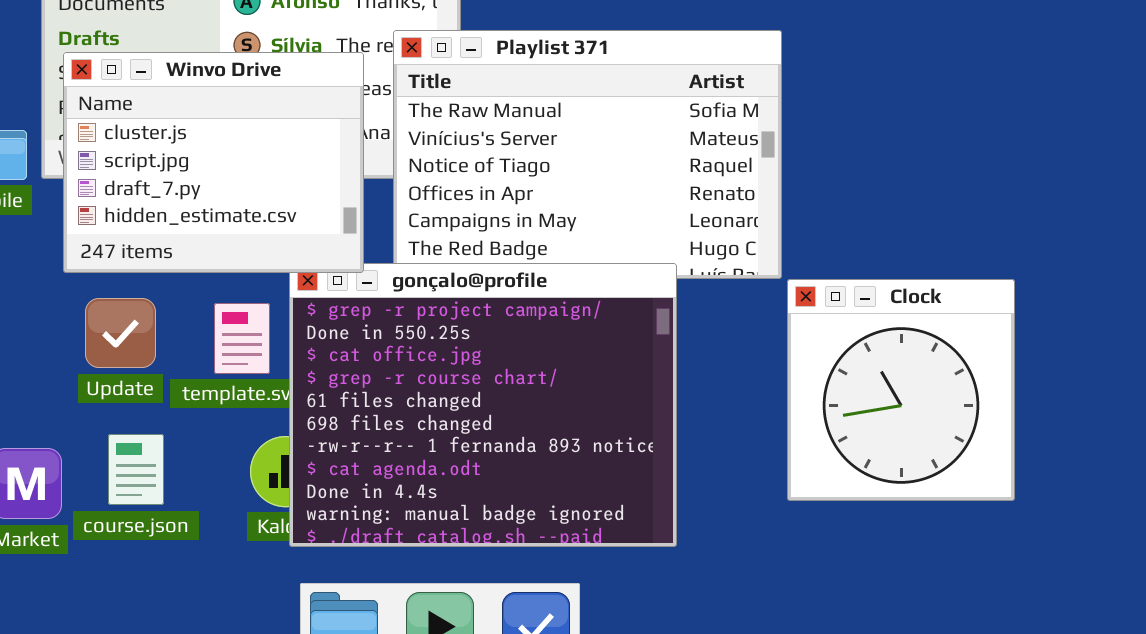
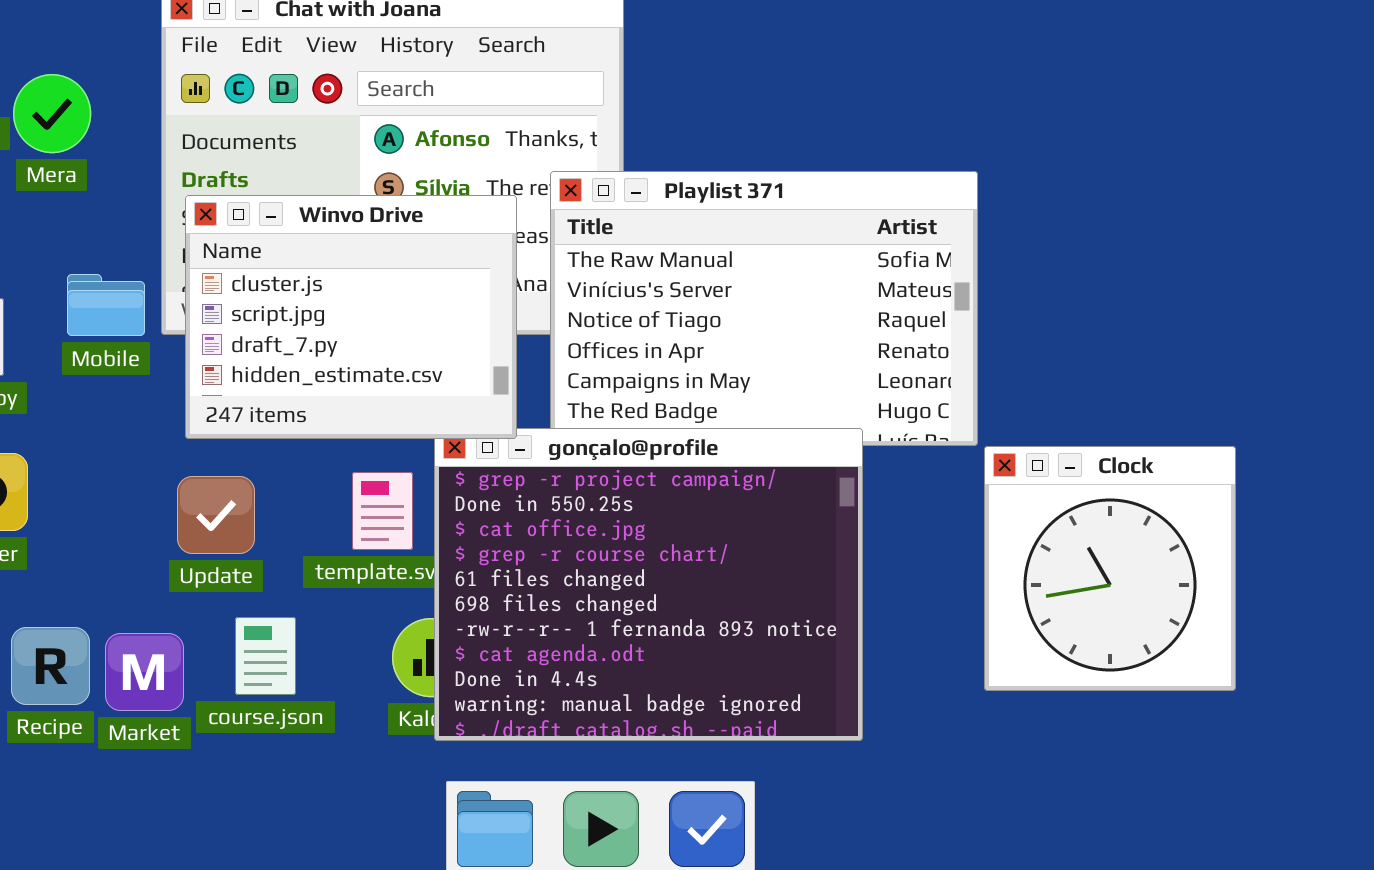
Update: [85,298,156,368] -> [177,476,255,554], moved

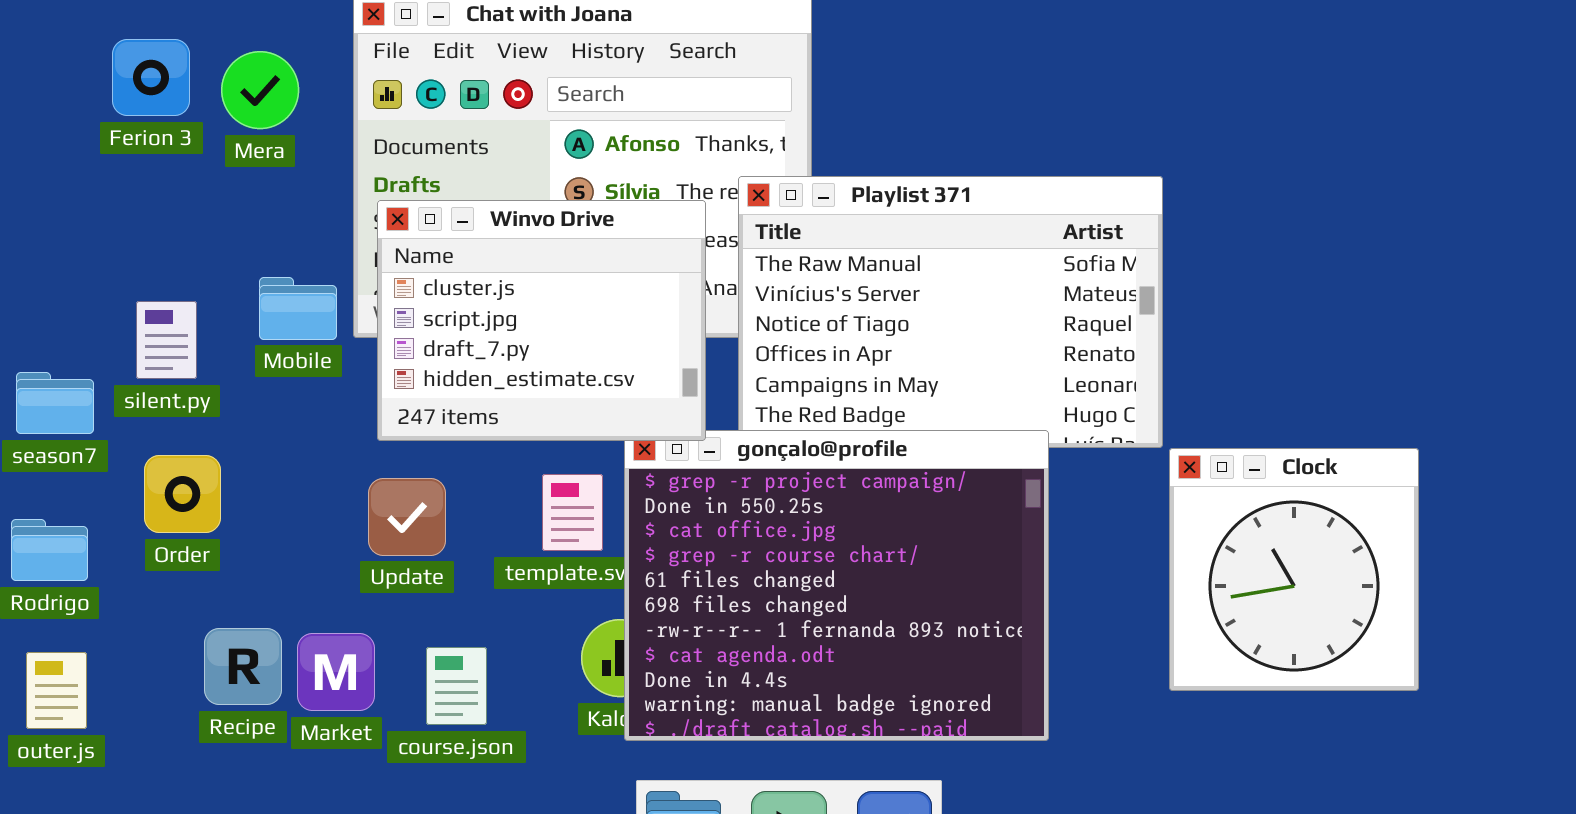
Mera: [13,74,91,153] -> [221,51,299,129], moved
course.json: [235,617,296,695] -> [426,647,487,725], moved

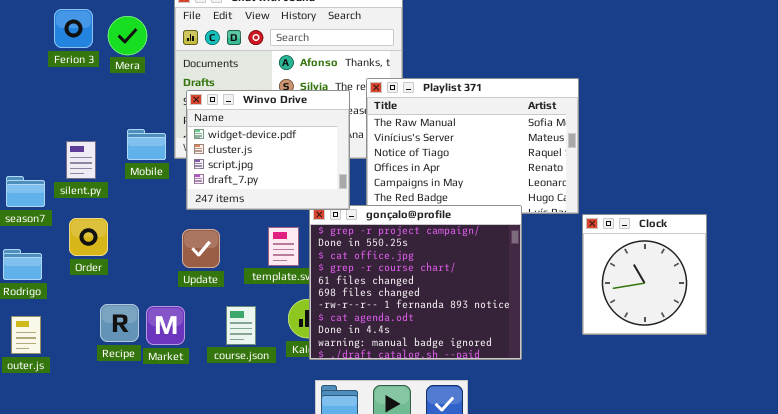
Winvo Drive: [377,200,706,441] -> [186,90,350,210], scrolled up 1 row
course.json: [426,647,487,725] -> [226,306,256,345], moved

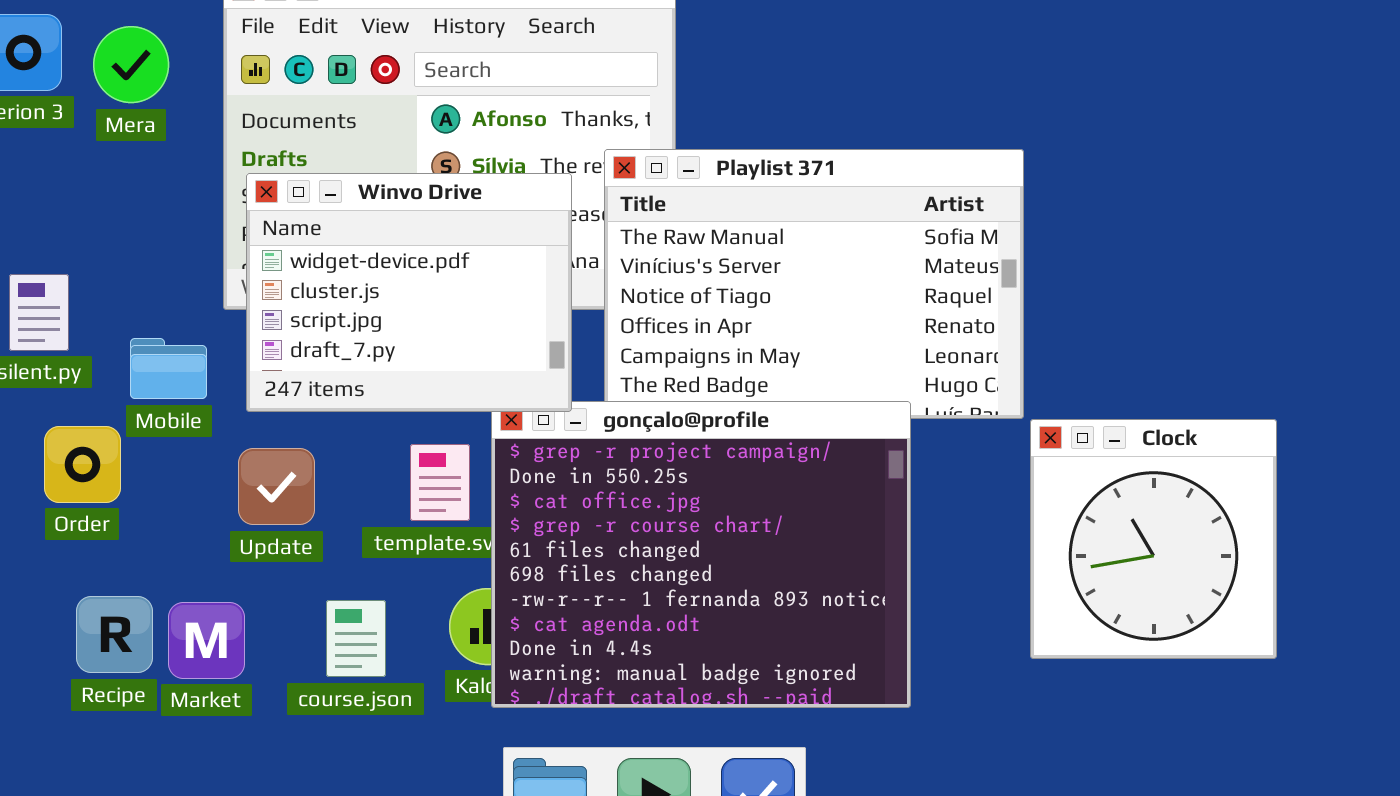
Mobile: [127,129,166,160] -> [130,338,207,399], moved
Order: [69,218,108,256] -> [44,426,121,503], moved

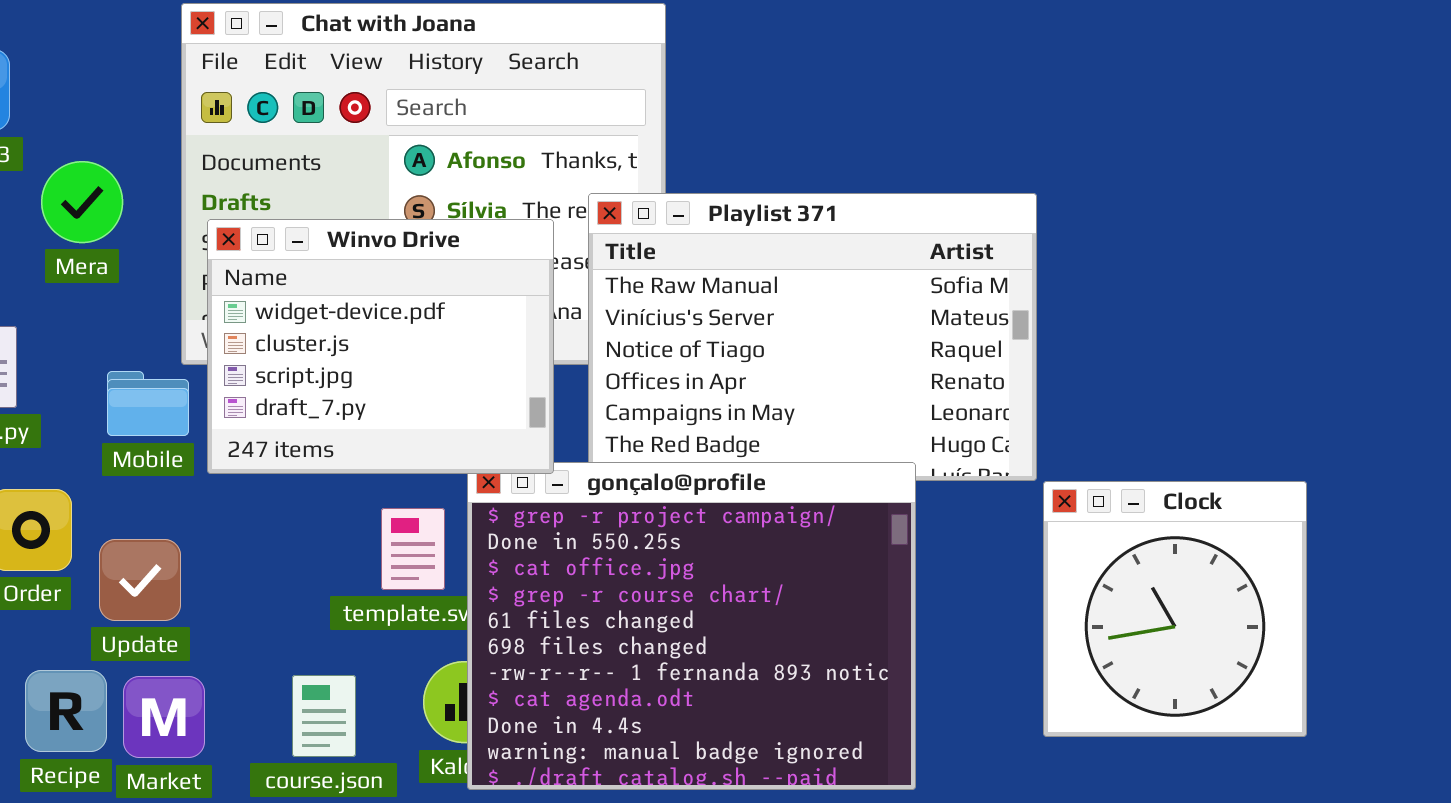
Mera: [93,26,169,103] -> [41,161,123,243], moved
Mobile: [130,338,207,399] -> [107,371,189,436], moved
Update: [238,448,315,525] -> [99,539,181,621], moved

